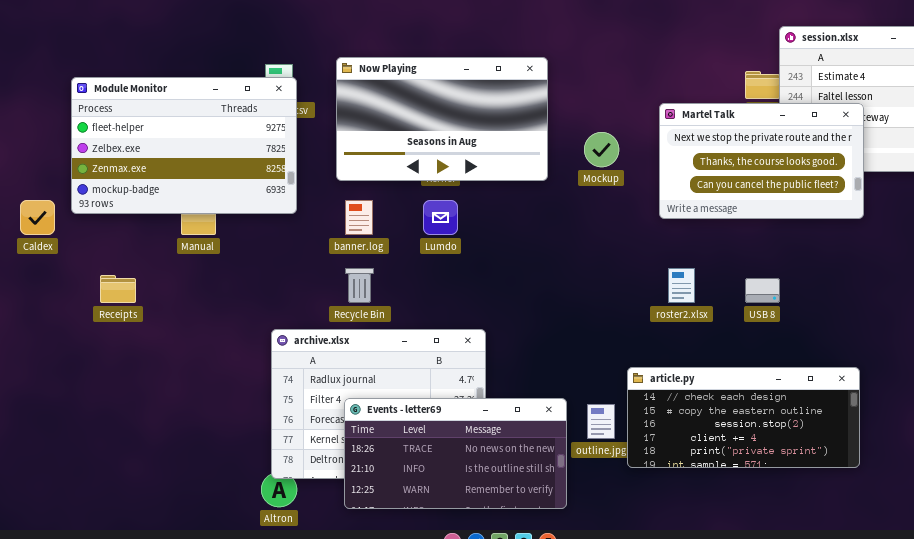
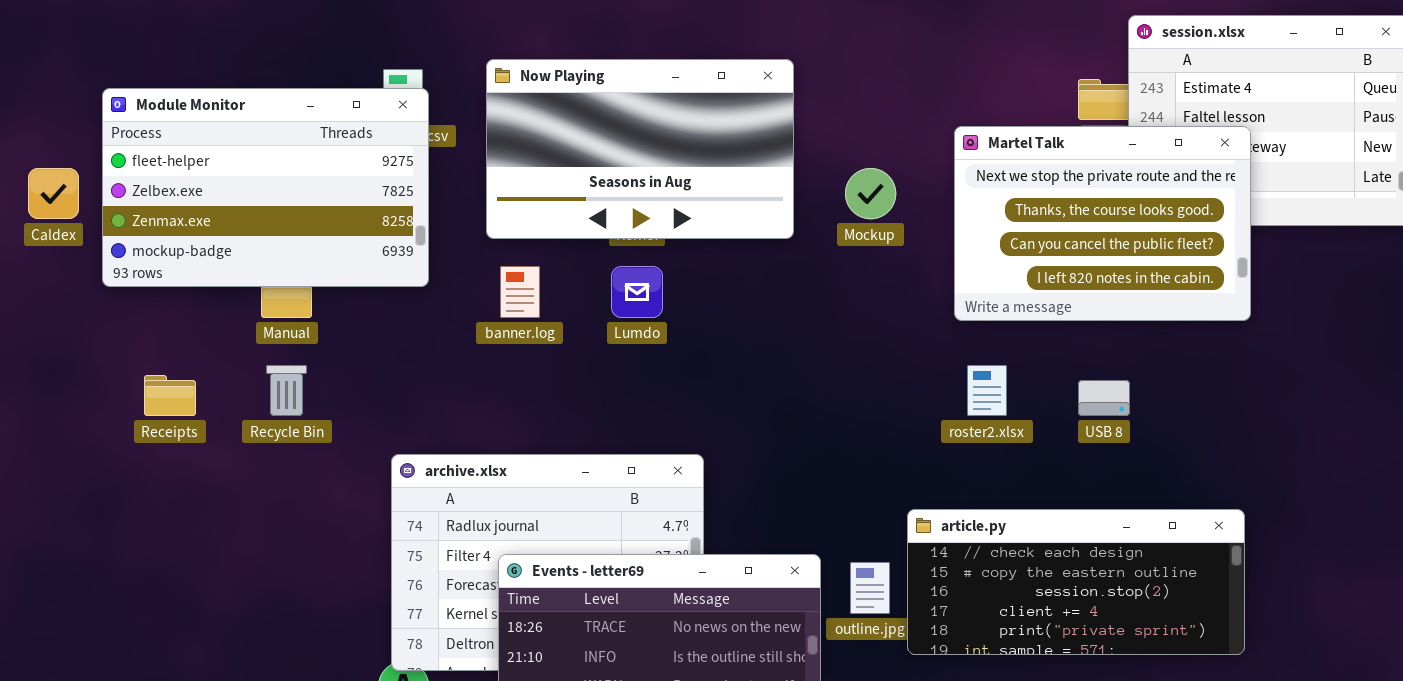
Martel Talk: [659,103,864,219] -> [954,126,1251,321], resized
Caldex: [20,200,55,235] -> [28,168,79,219], moved
Recycle Bin: [345,268,374,303] -> [266,365,307,416], moved

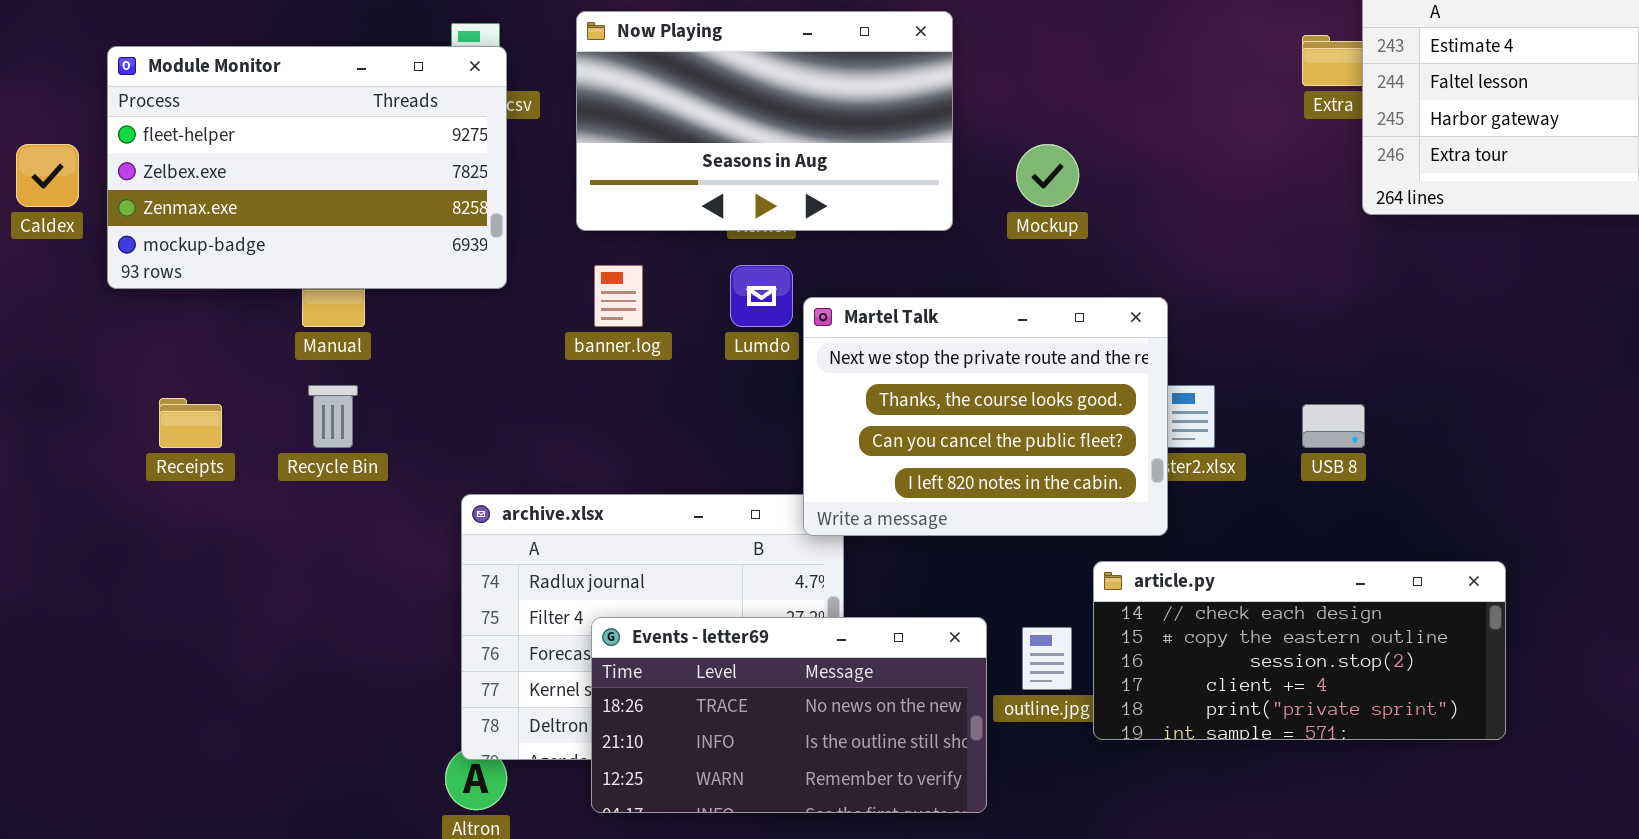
Martel Talk: [954,126,1251,321] -> [803,297,1168,536], moved

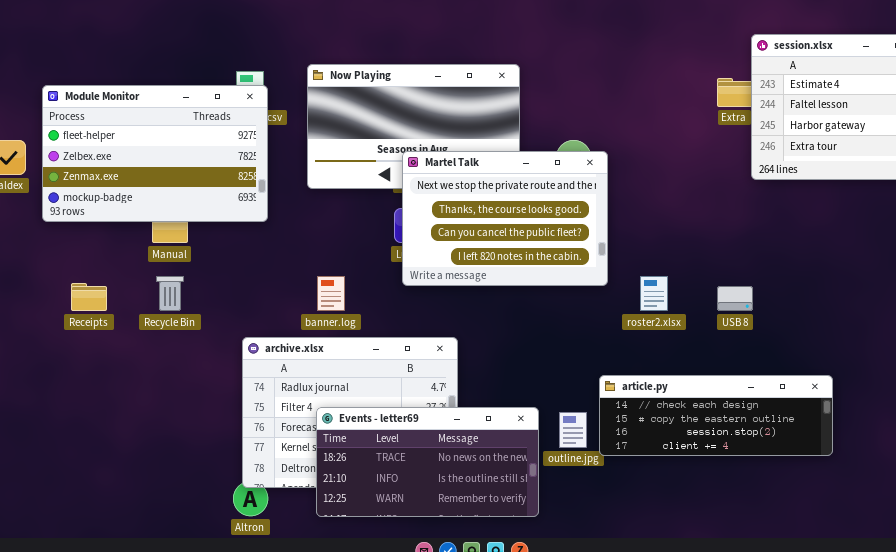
banner.log: [594,265,643,327] -> [317,276,345,311], moved
Martel Talk: [803,297,1168,536] -> [402,151,608,286], moved
article.py: [1093,561,1506,740] -> [599,375,833,456], resized

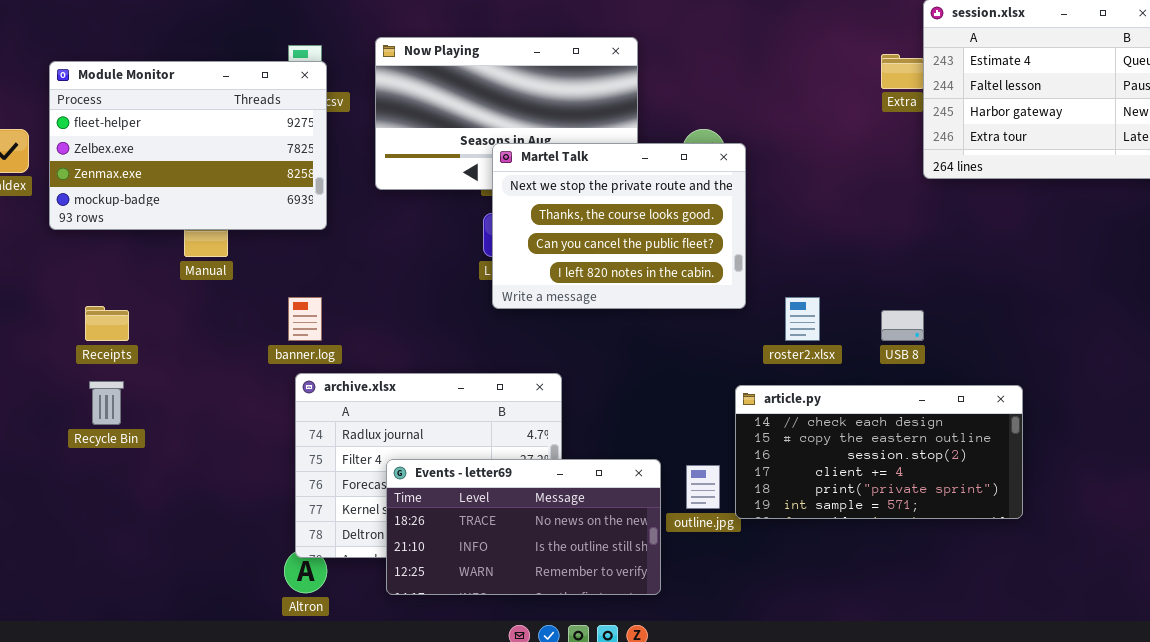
Recycle Bin: [156,276,184,311] -> [89,381,124,425], moved
banner.log: [317,276,345,311] -> [288,297,322,341], moved
article.py: [599,375,833,456] -> [735,385,1023,519], resized

